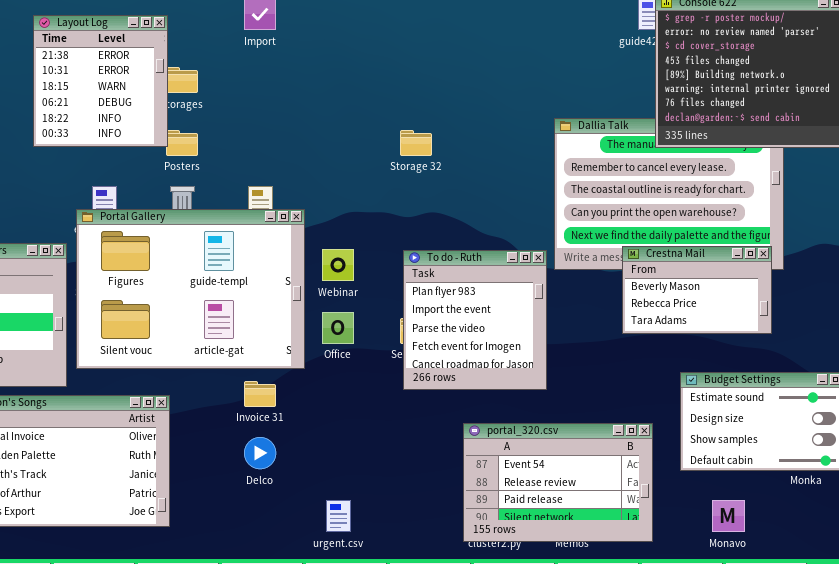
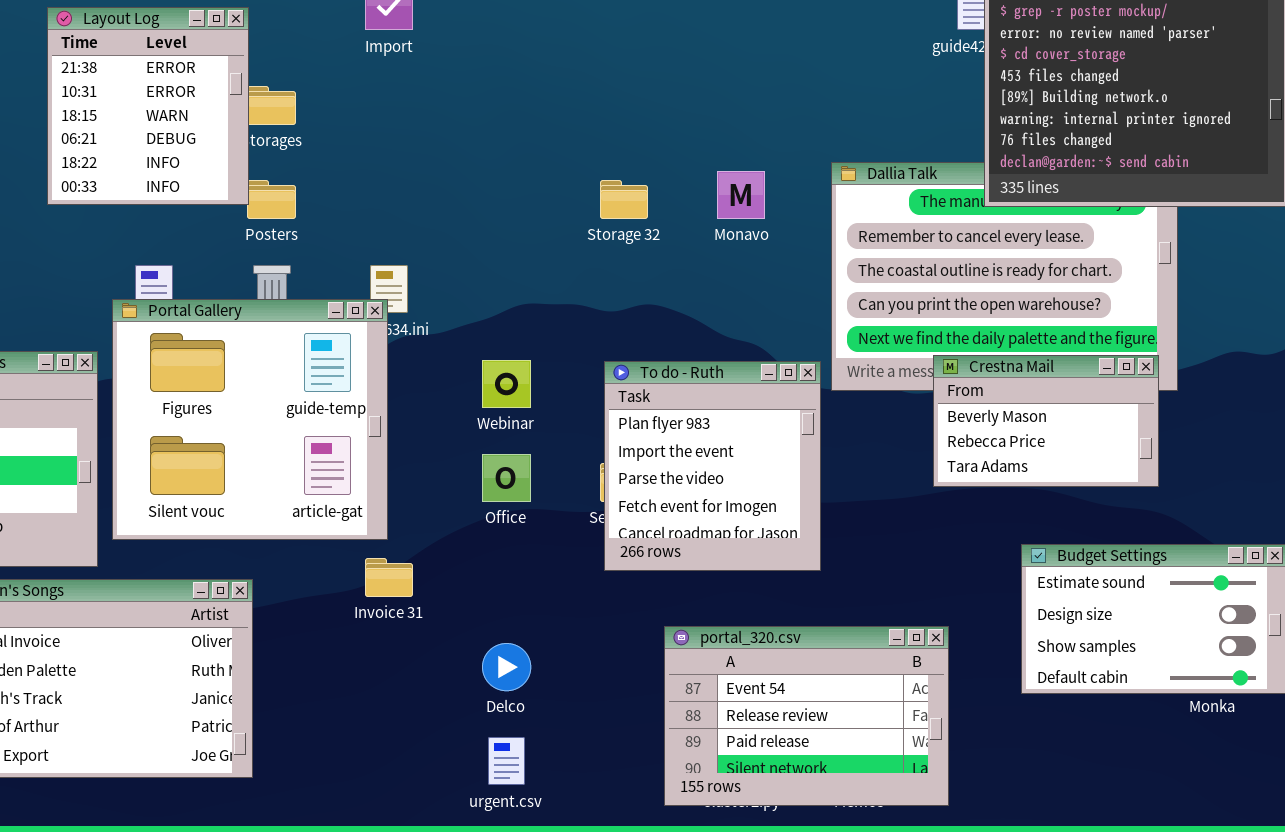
Portal Gallery: [76,209,305,369] -> [112,299,388,540], resized
portal_320.csv: [463,423,653,542] -> [664,626,949,806], moved
Delco: [244,437,276,469] -> [482,643,531,691], moved
Monavo: [712,500,745,532] -> [717,171,765,219], moved

